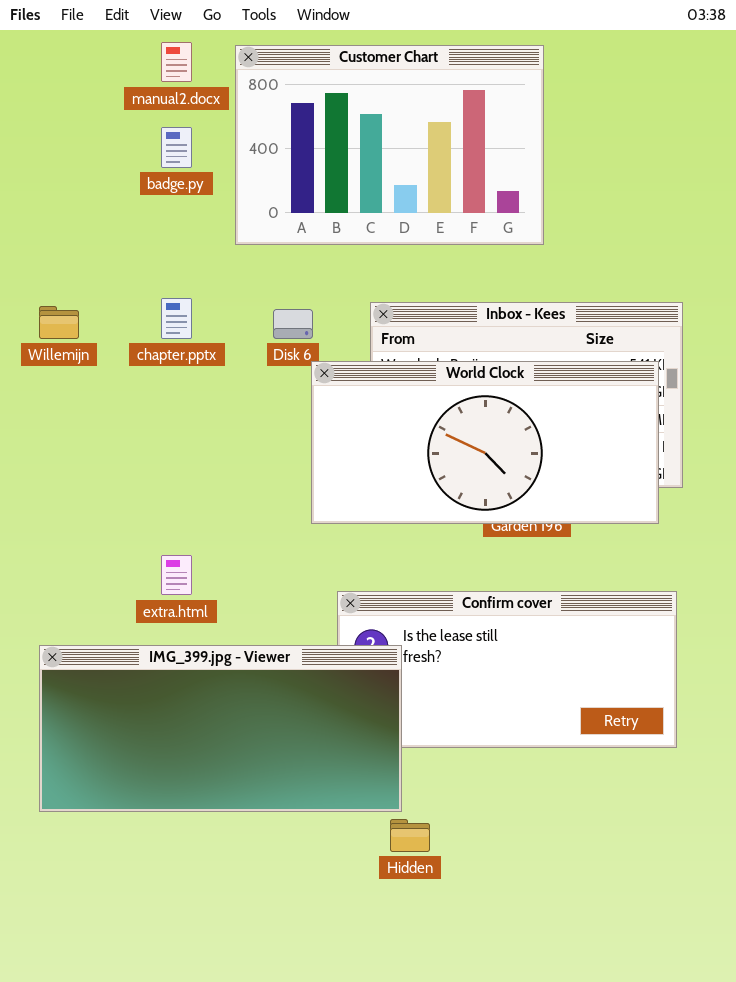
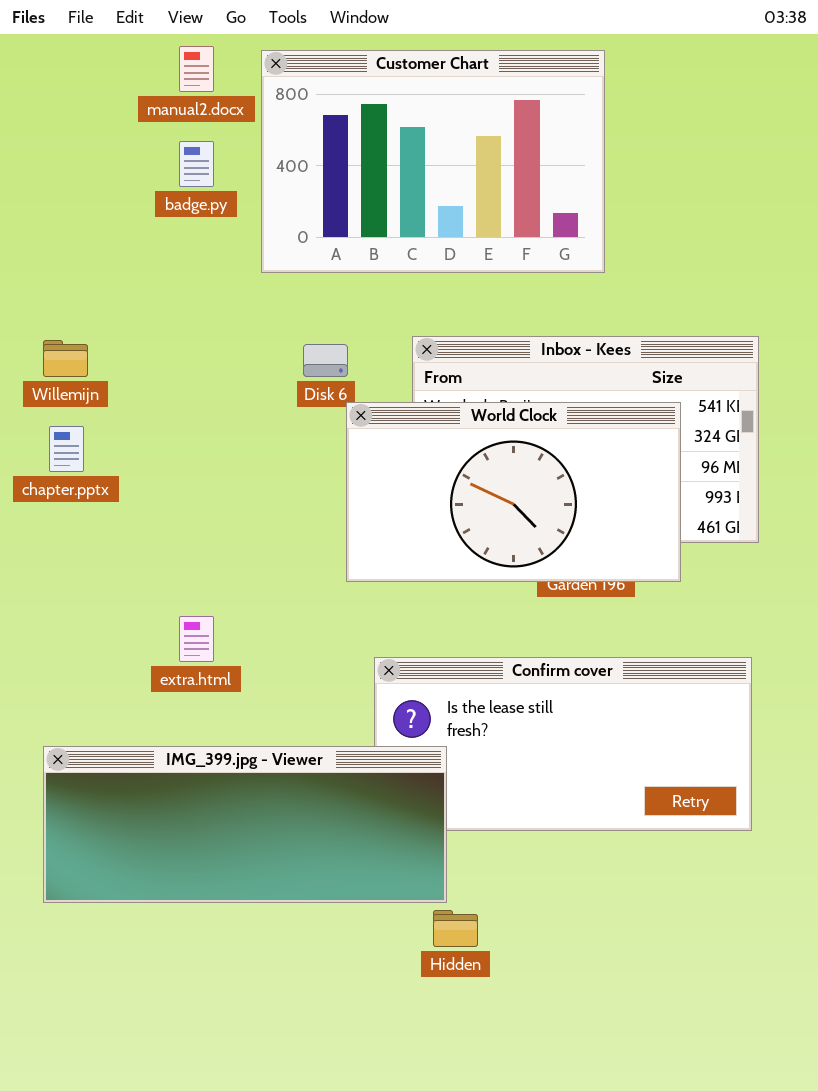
chapter.pptx: [161,298,192,339] -> [49,426,84,472], moved
World Clock: [311,361,659,524] -> [346,402,681,582], resized
IMG_399.jpg - Viewer: [39,645,402,812] -> [43,746,447,903], resized

